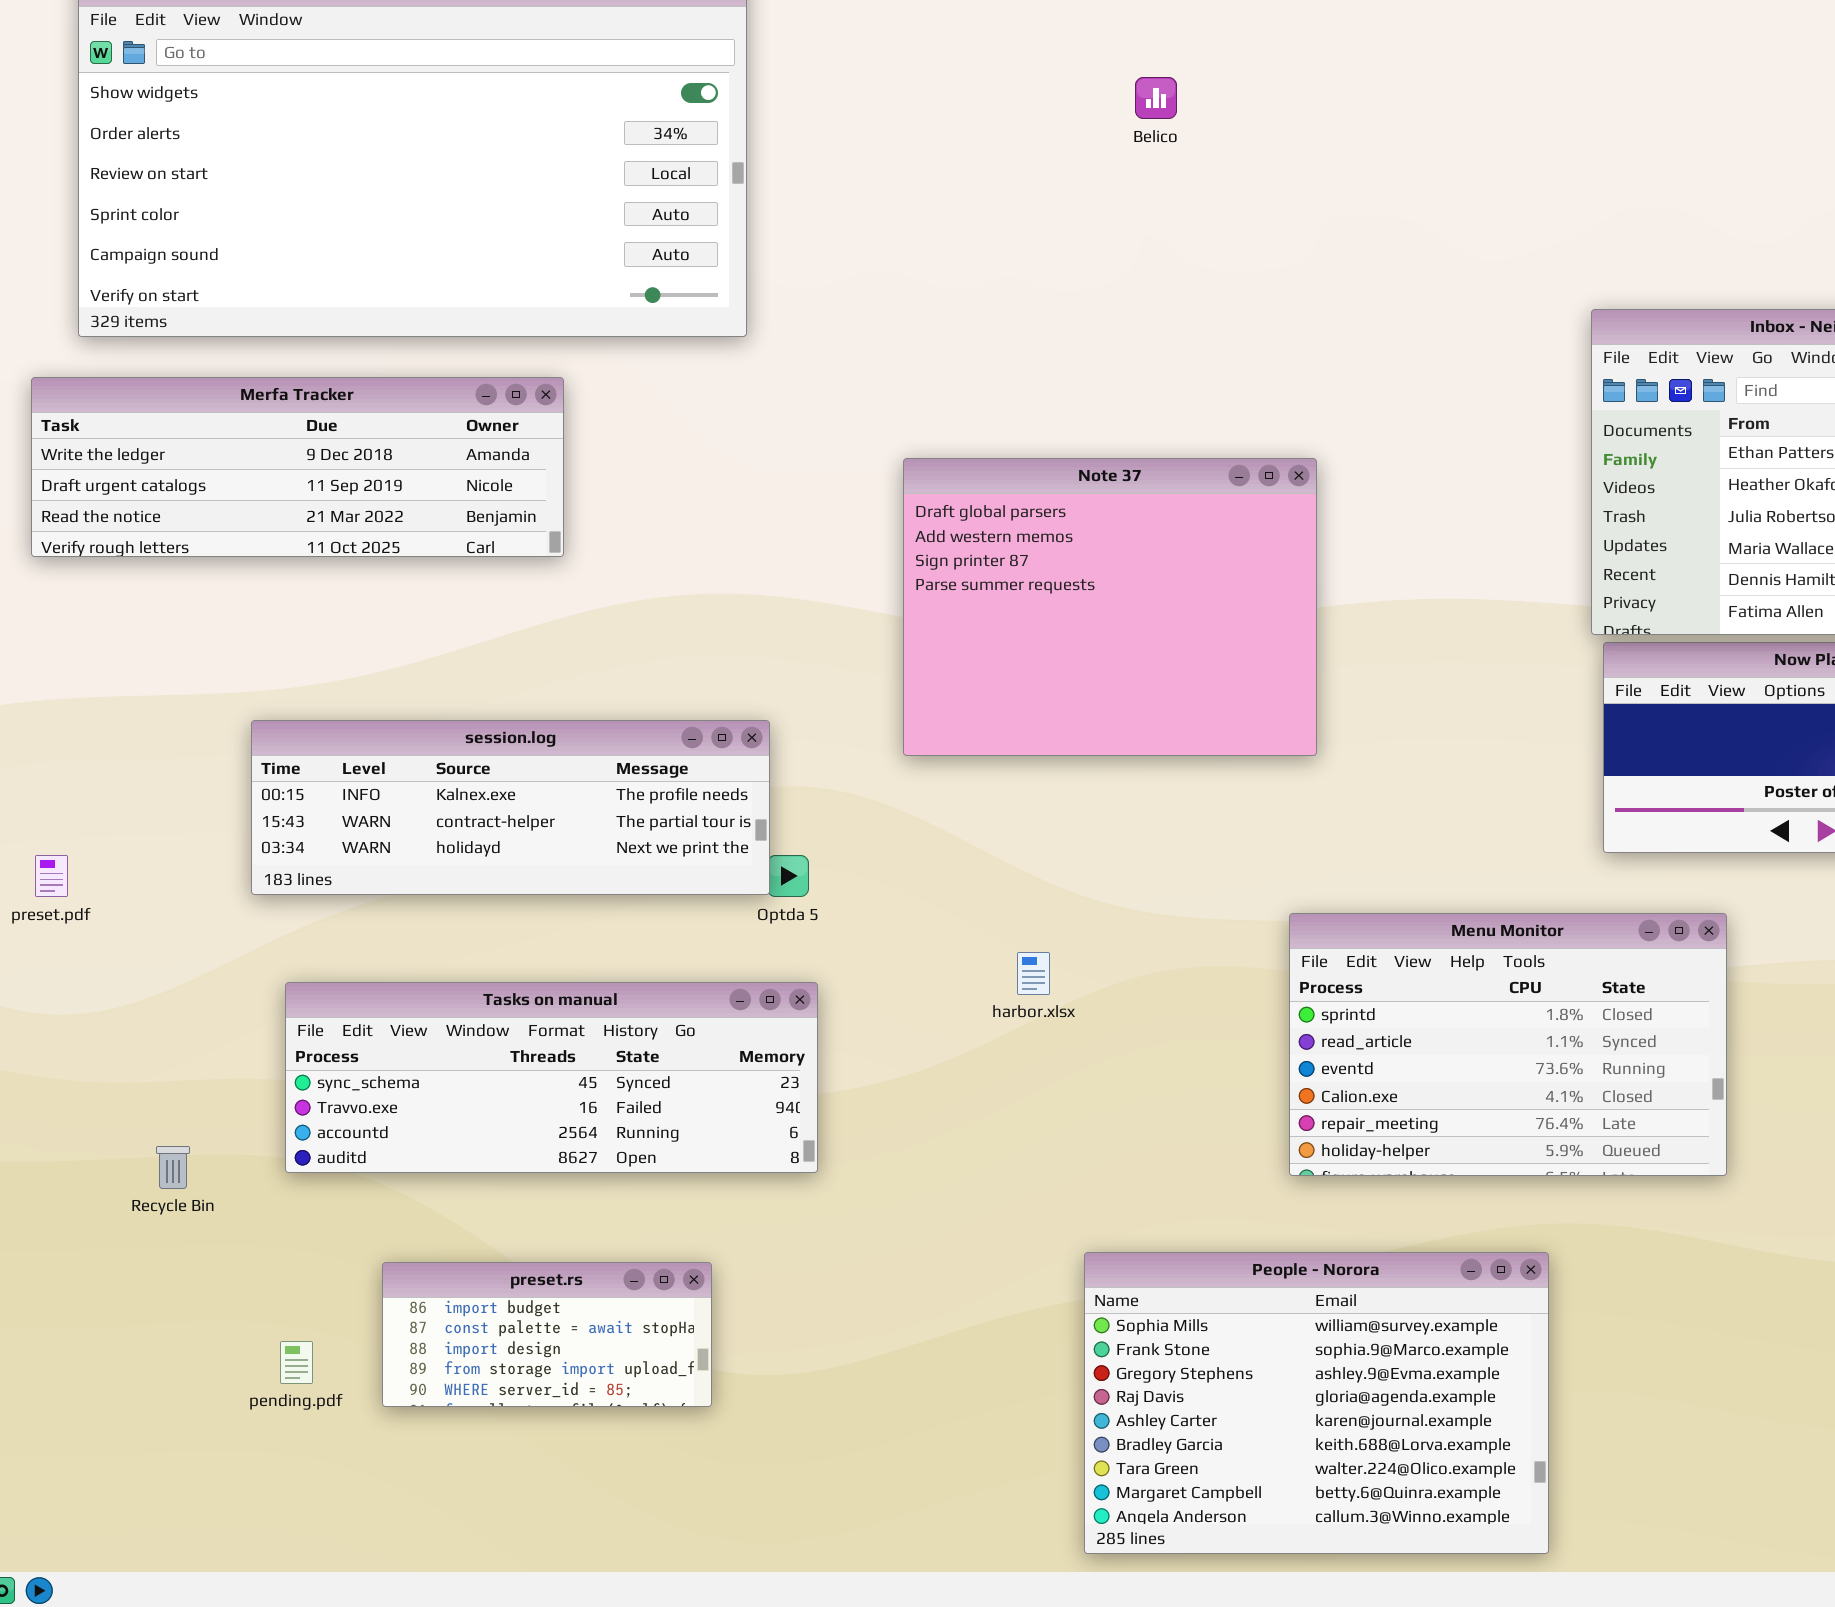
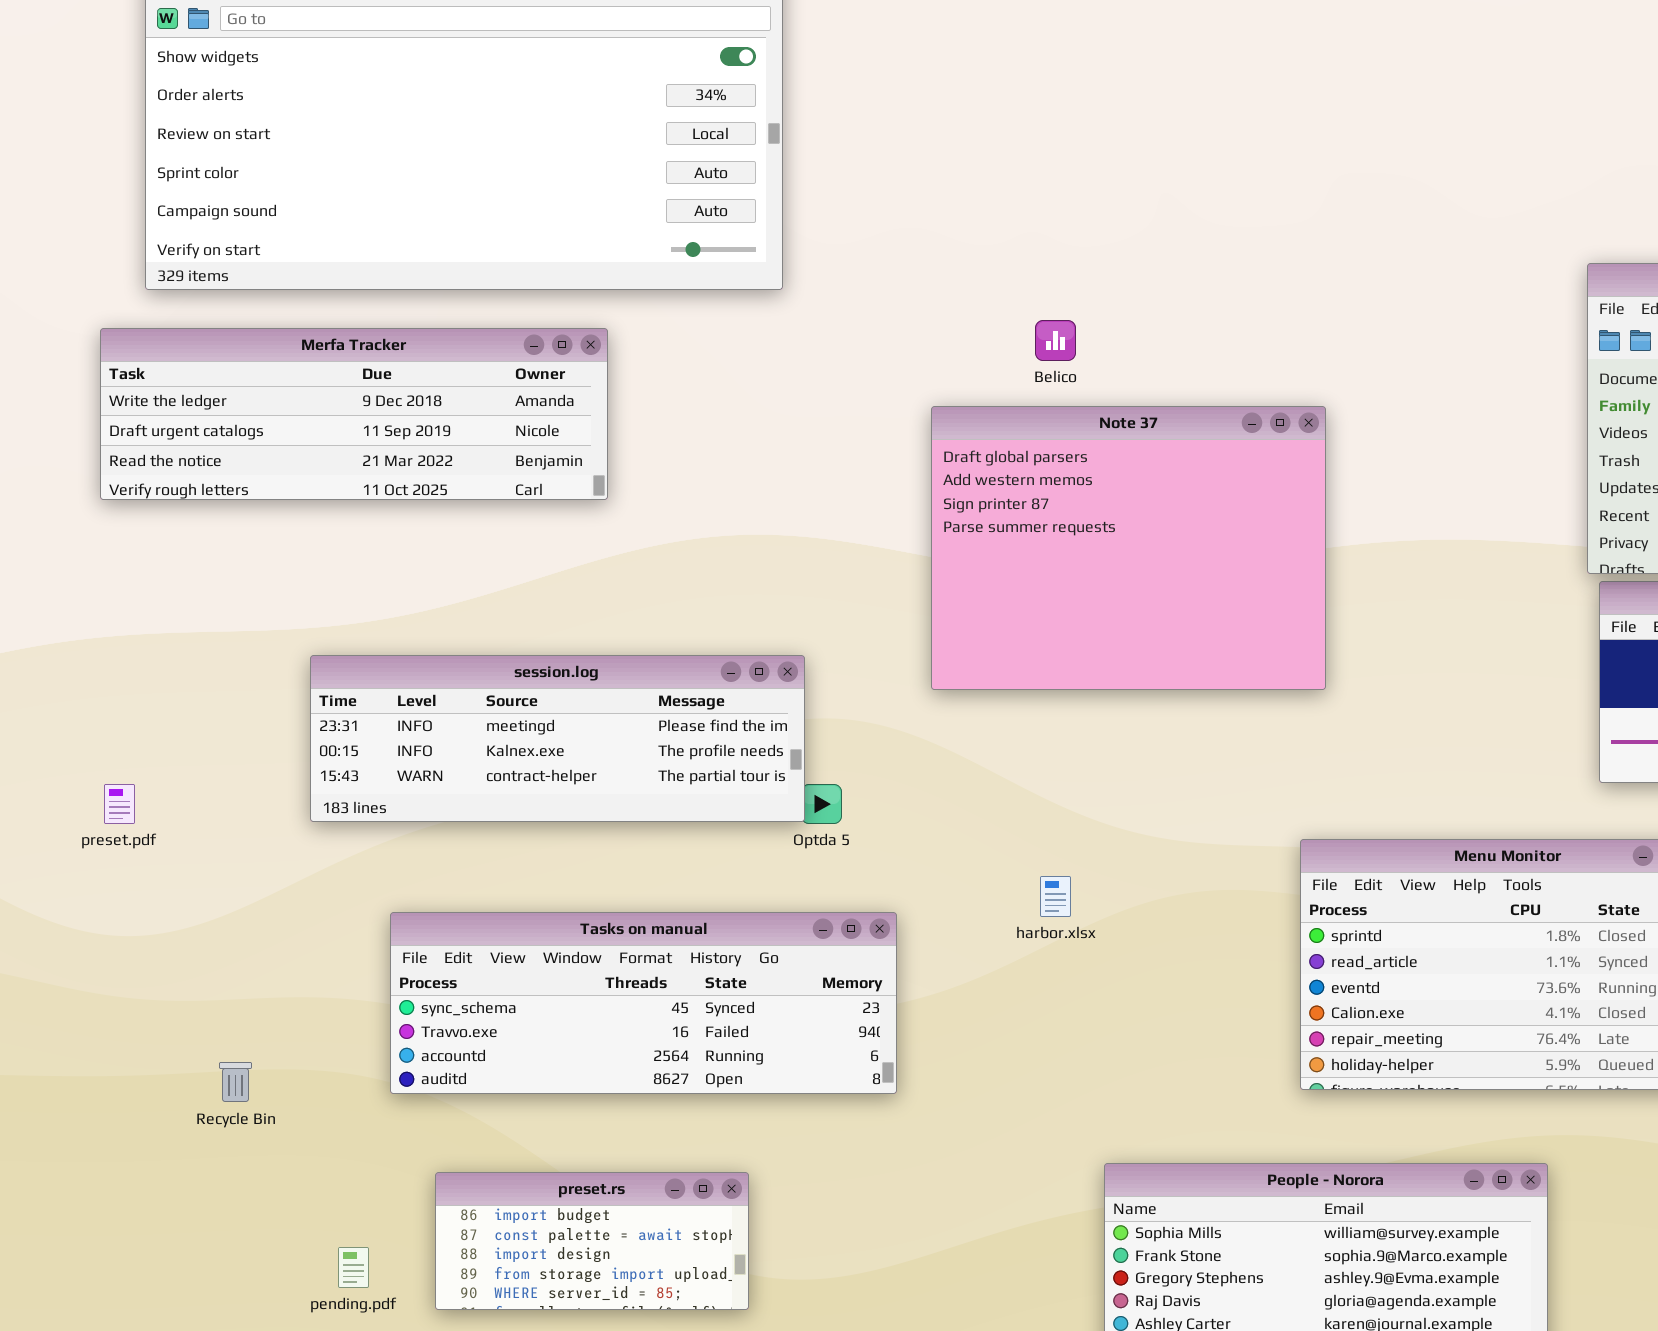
Belico: [1135,77,1177,119] -> [1035,320,1076,361], moved
session.log: [251,720,770,895] -> [310,655,805,822], scrolled up 1 row
Tasks on manual: [285,982,818,1173] -> [390,912,897,1094], moved

